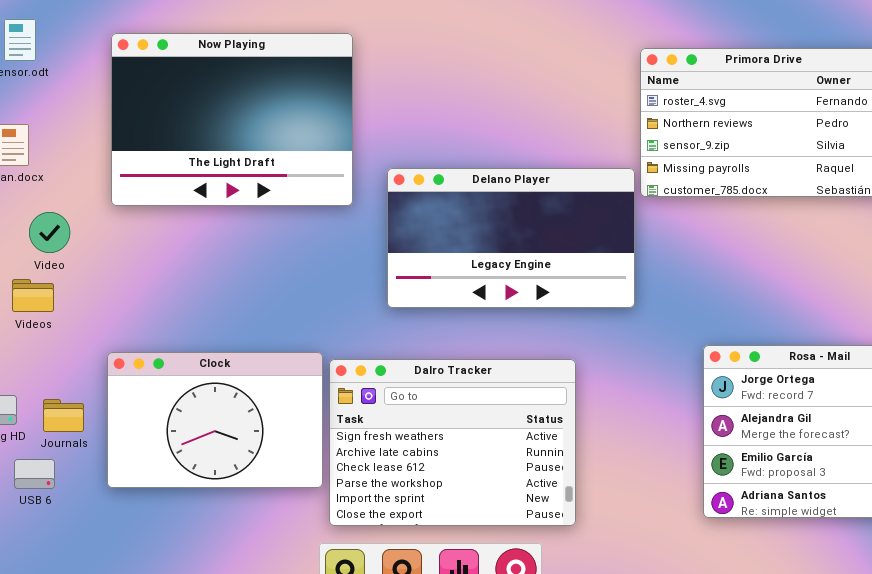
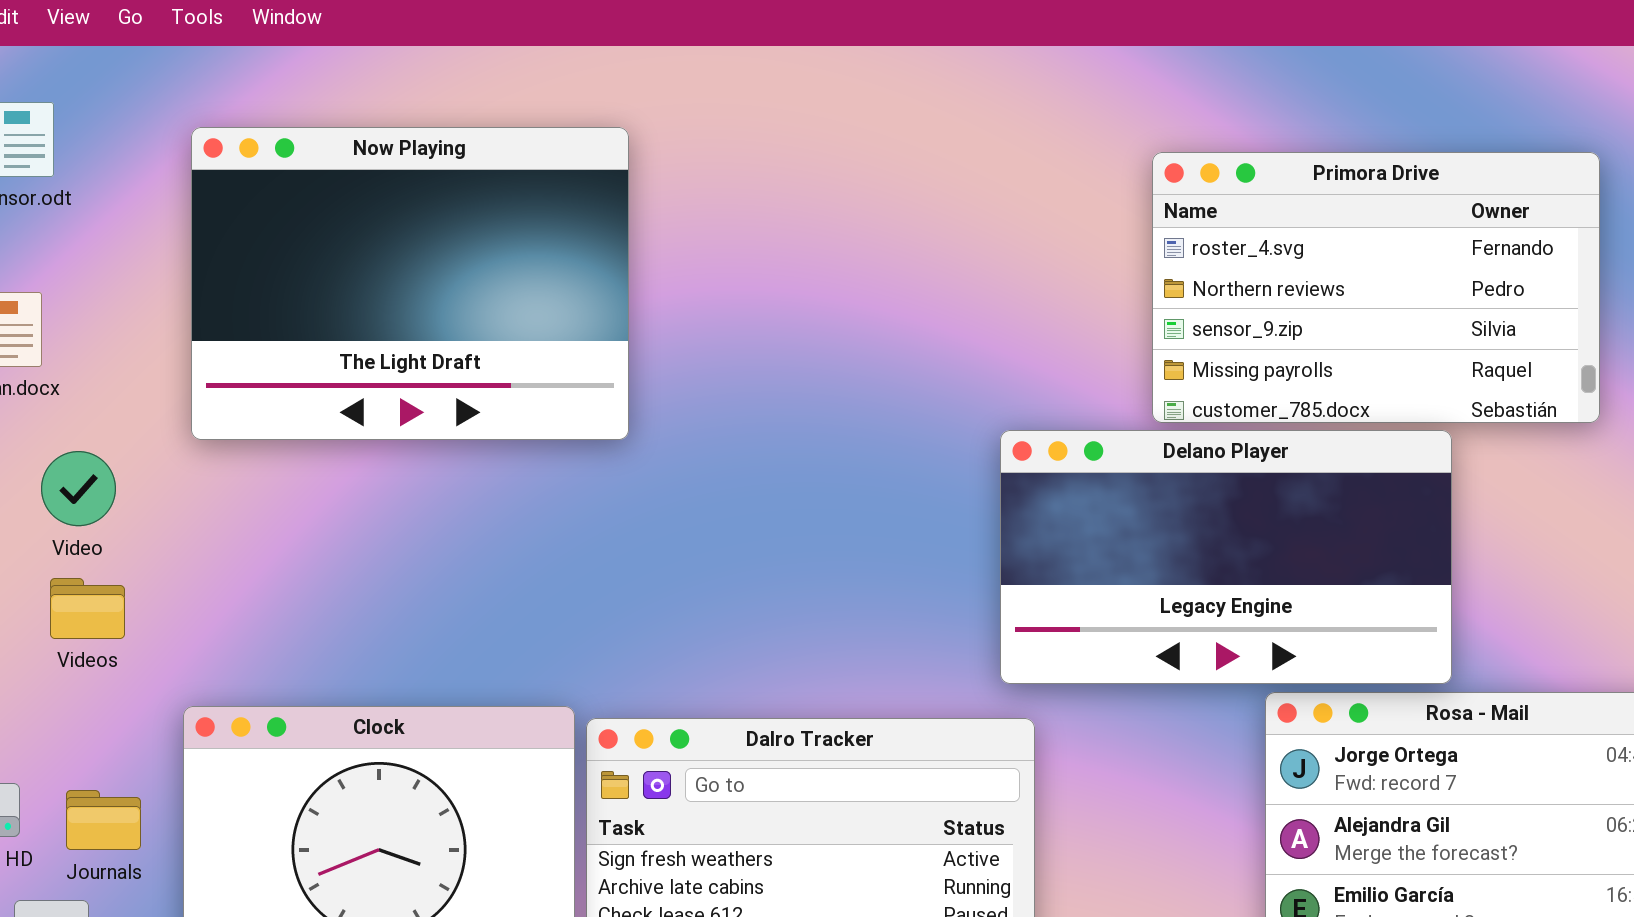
Delano Player: [387,168,635,308] -> [1000,430,1452,684], moved
Videos: [12,279,54,312] -> [50,578,125,639], moved

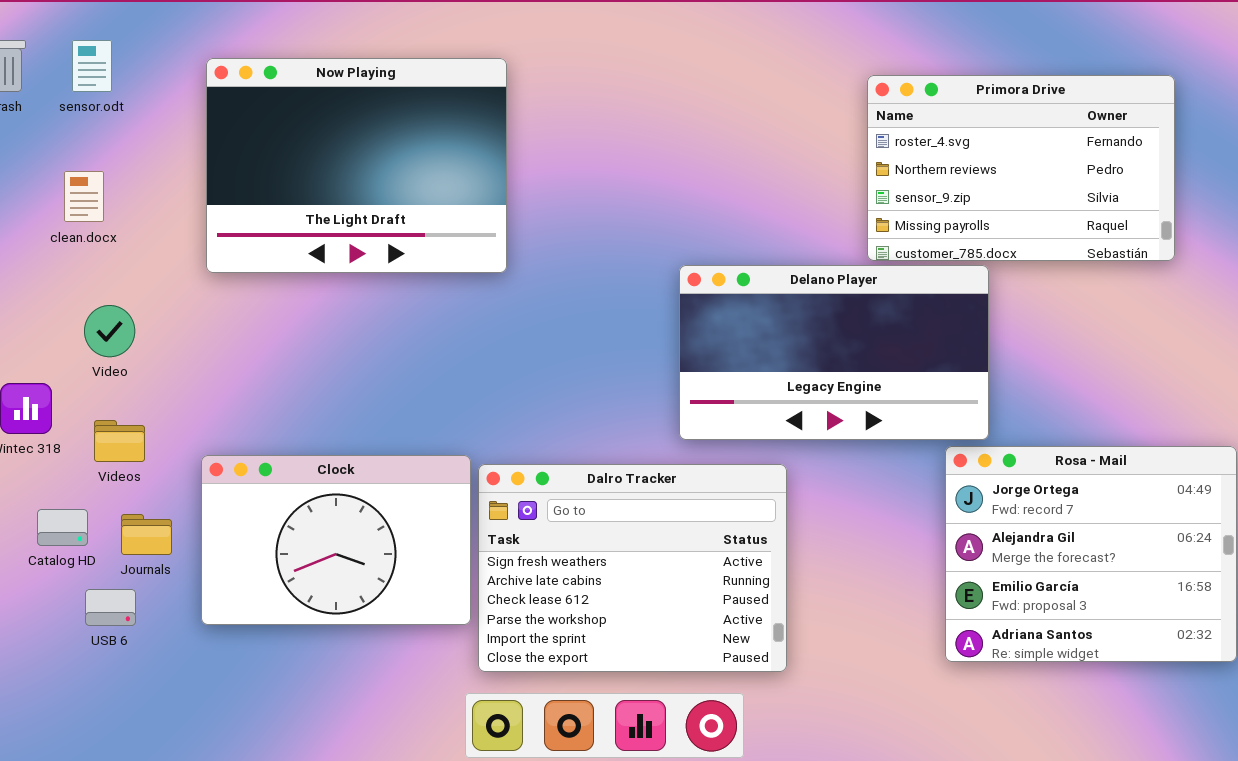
Delano Player: [1000,430,1452,684] -> [679,265,989,440], moved
Video: [41,451,116,526] -> [84,305,135,357], moved
Videos: [50,578,125,639] -> [94,420,145,462], moved

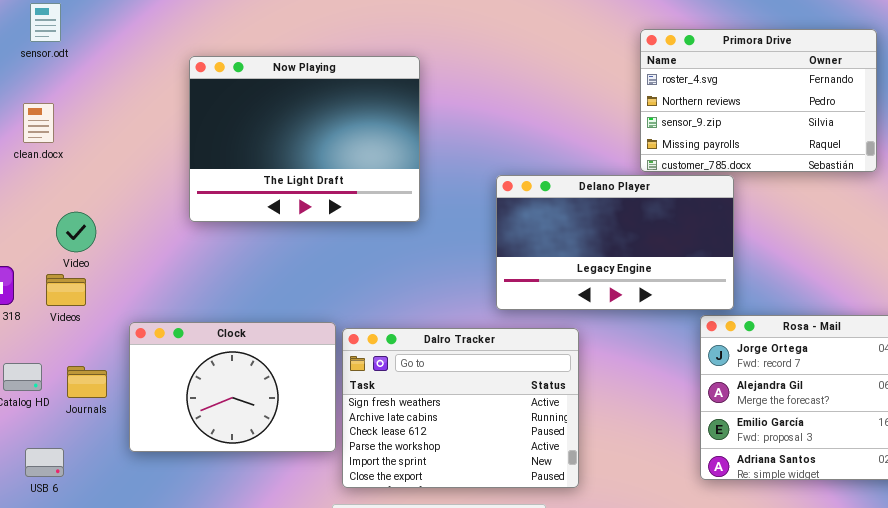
Now Playing: [206,58,507,273] -> [189,56,420,222], moved
Video: [84,305,135,357] -> [56,212,96,252], moved
Videos: [94,420,145,462] -> [46,274,86,306], moved
USB 6: [85,589,136,626] -> [25,448,64,477], moved

